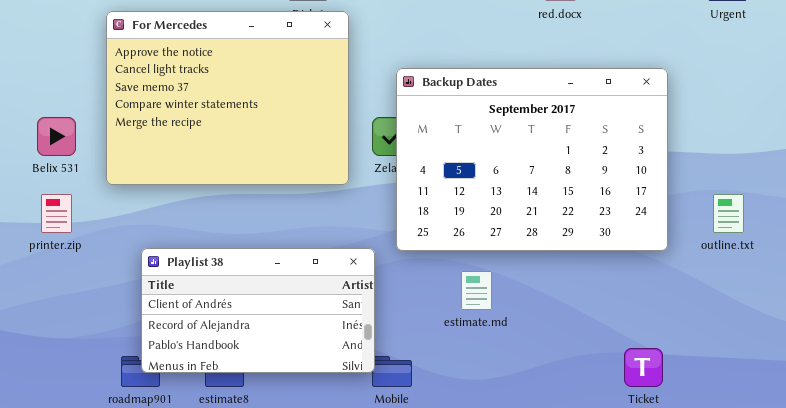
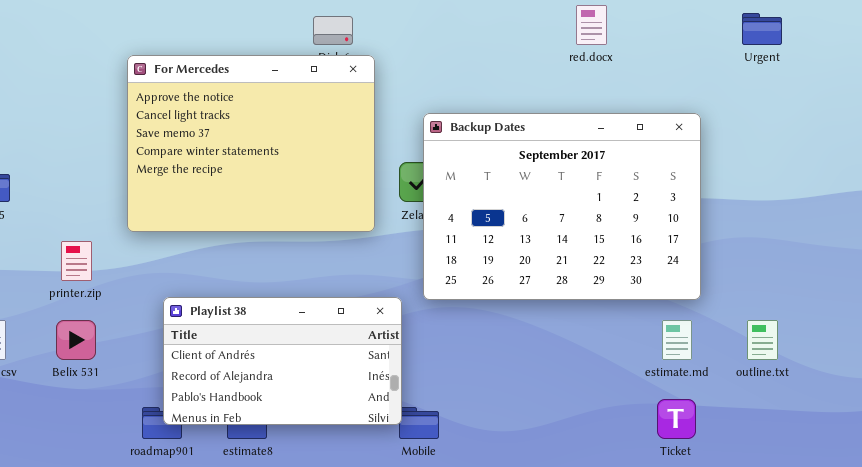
Belix 531: [37,117,76,156] -> [56,320,96,360], moved
outline.txt: [713,194,744,233] -> [747,320,778,360], moved
estimate.md: [461,271,492,310] -> [662,320,692,360], moved

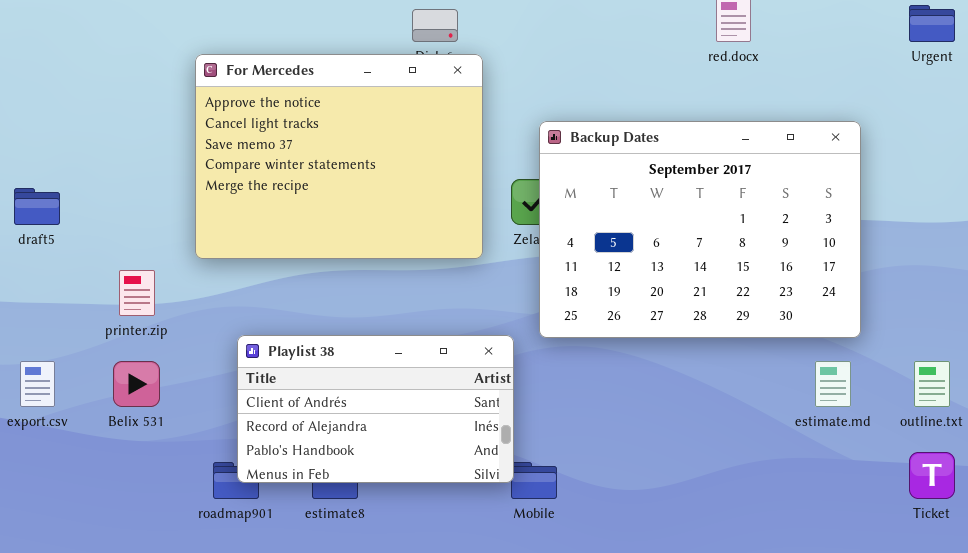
Ticket: [657,399,696,439] -> [909,452,955,499], moved

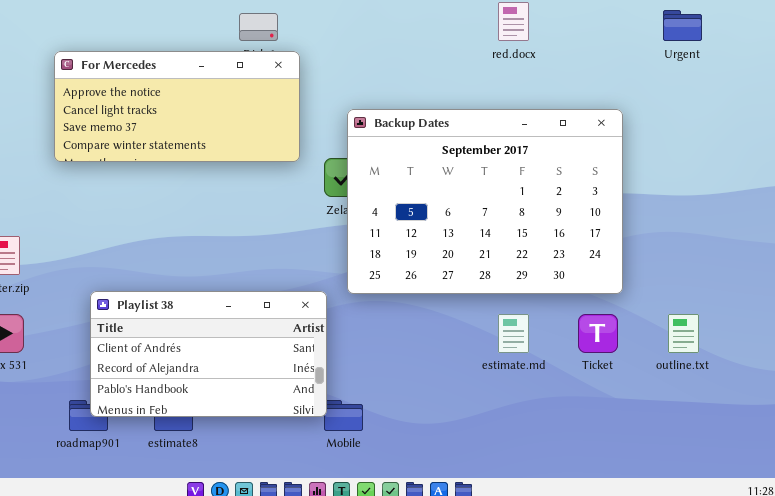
For Mercedes: [195,54,483,259] -> [54,51,300,162], resized
estimate.md: [815,361,851,407] -> [498,314,529,353], moved
Ticket: [909,452,955,499] -> [578,314,618,353], moved

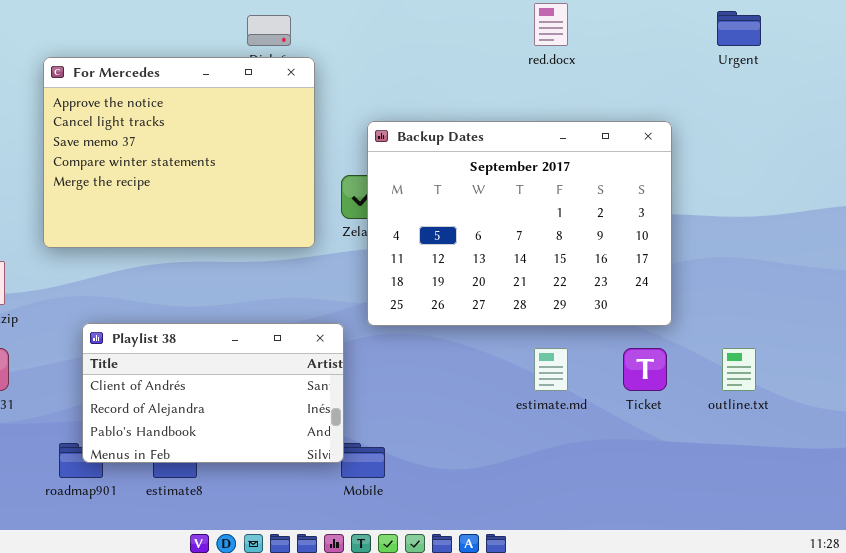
For Mercedes: [54,51,300,162] -> [43,57,315,248], resized

